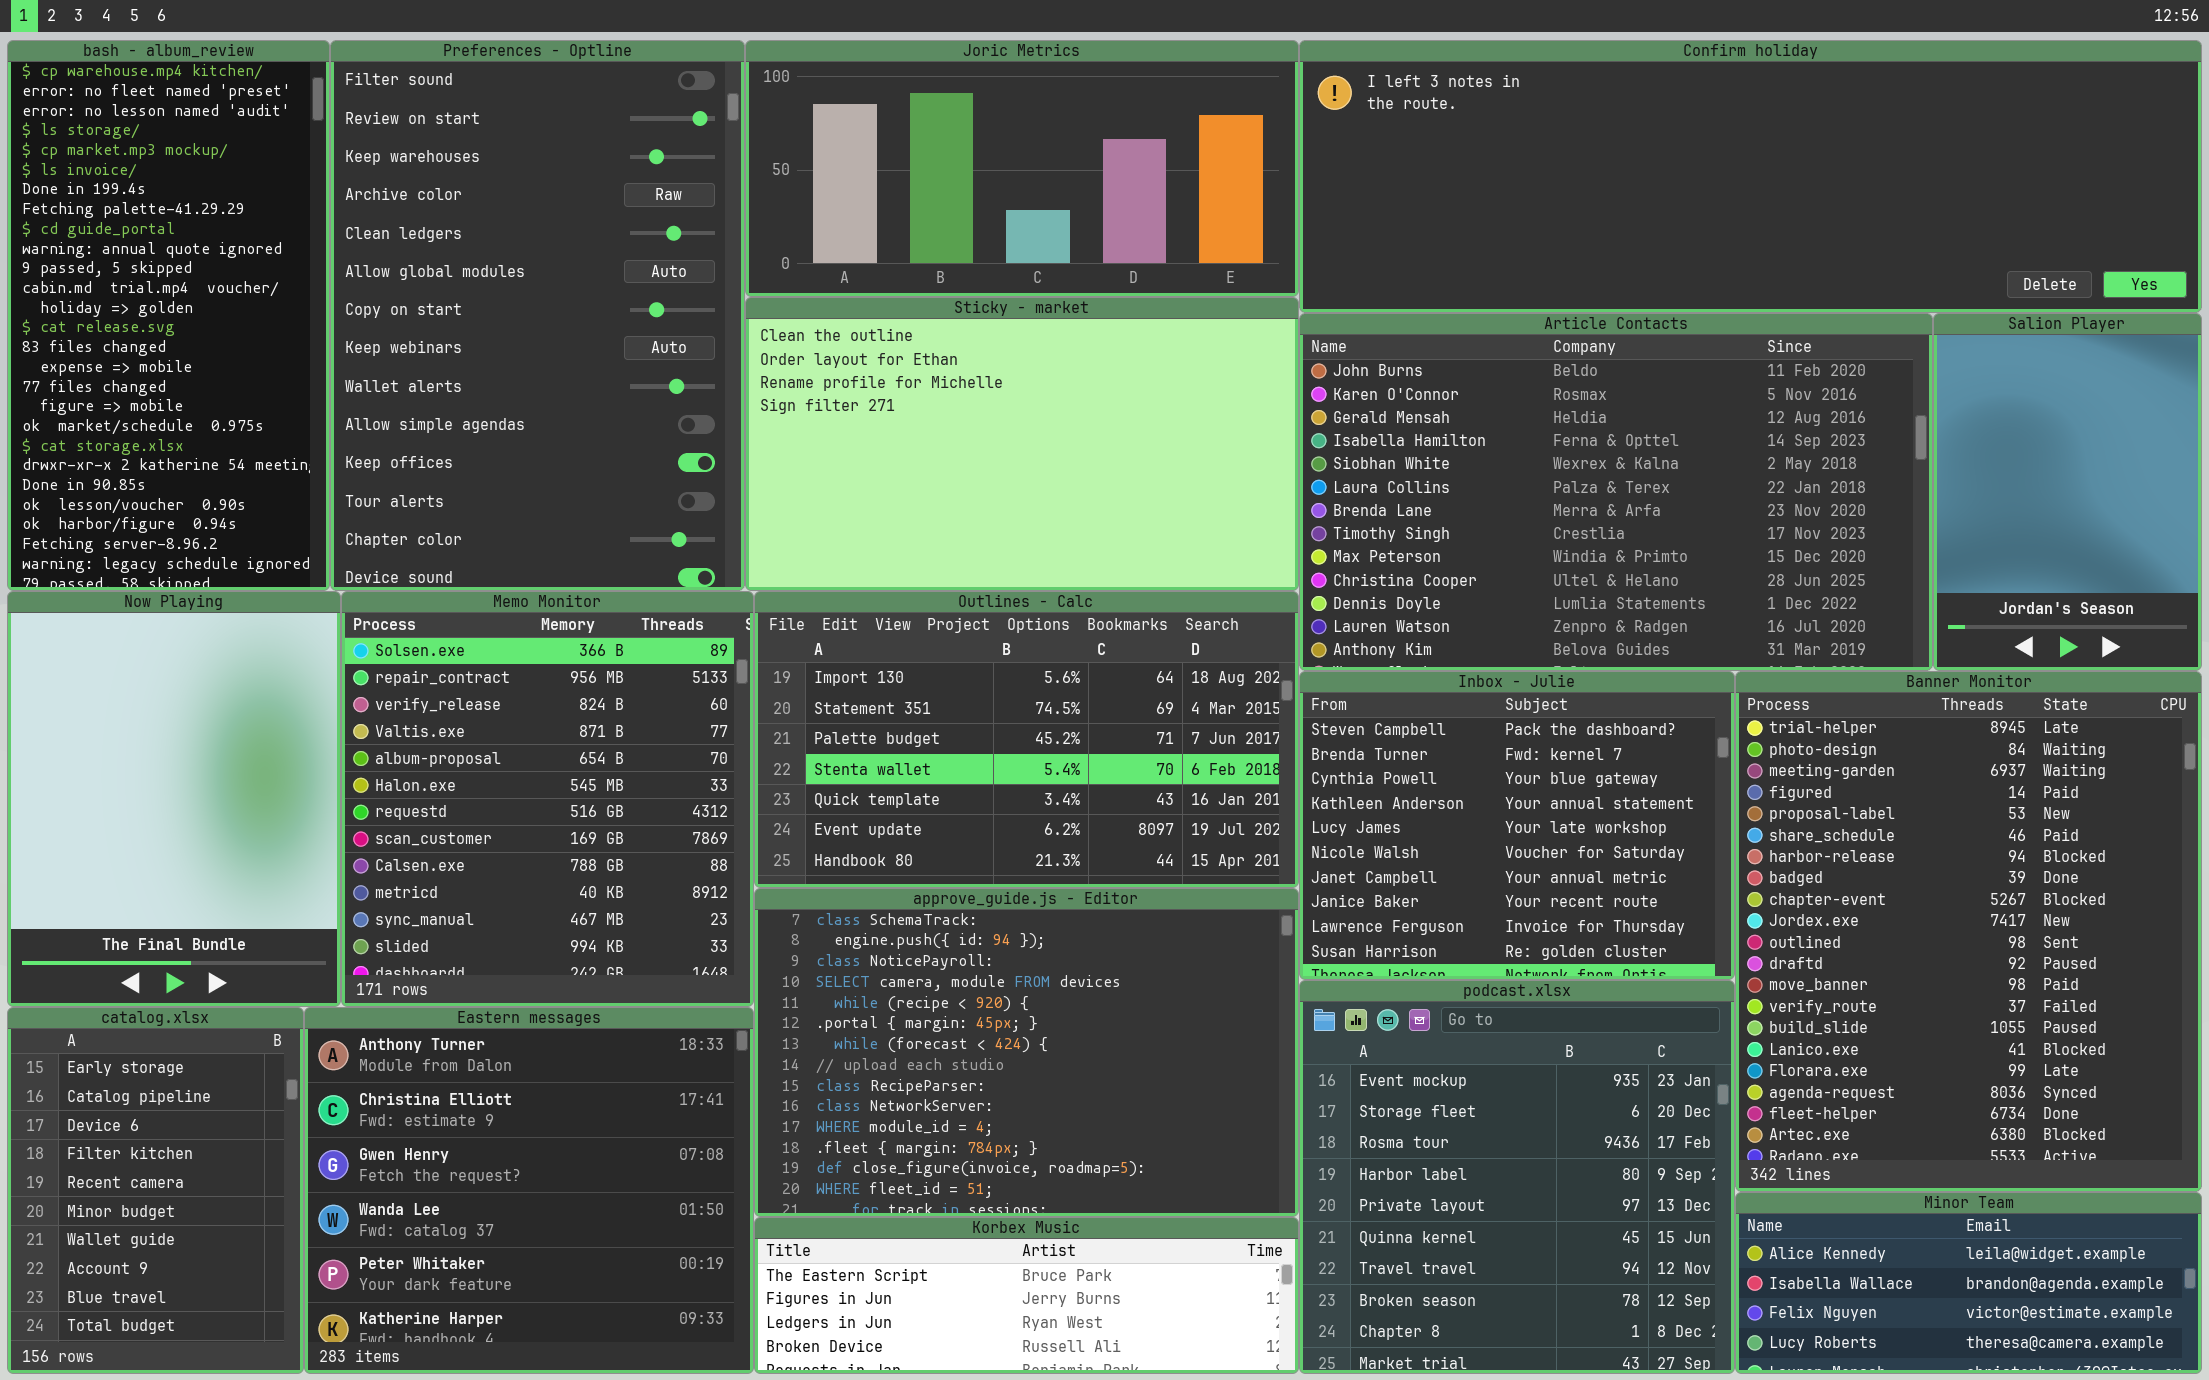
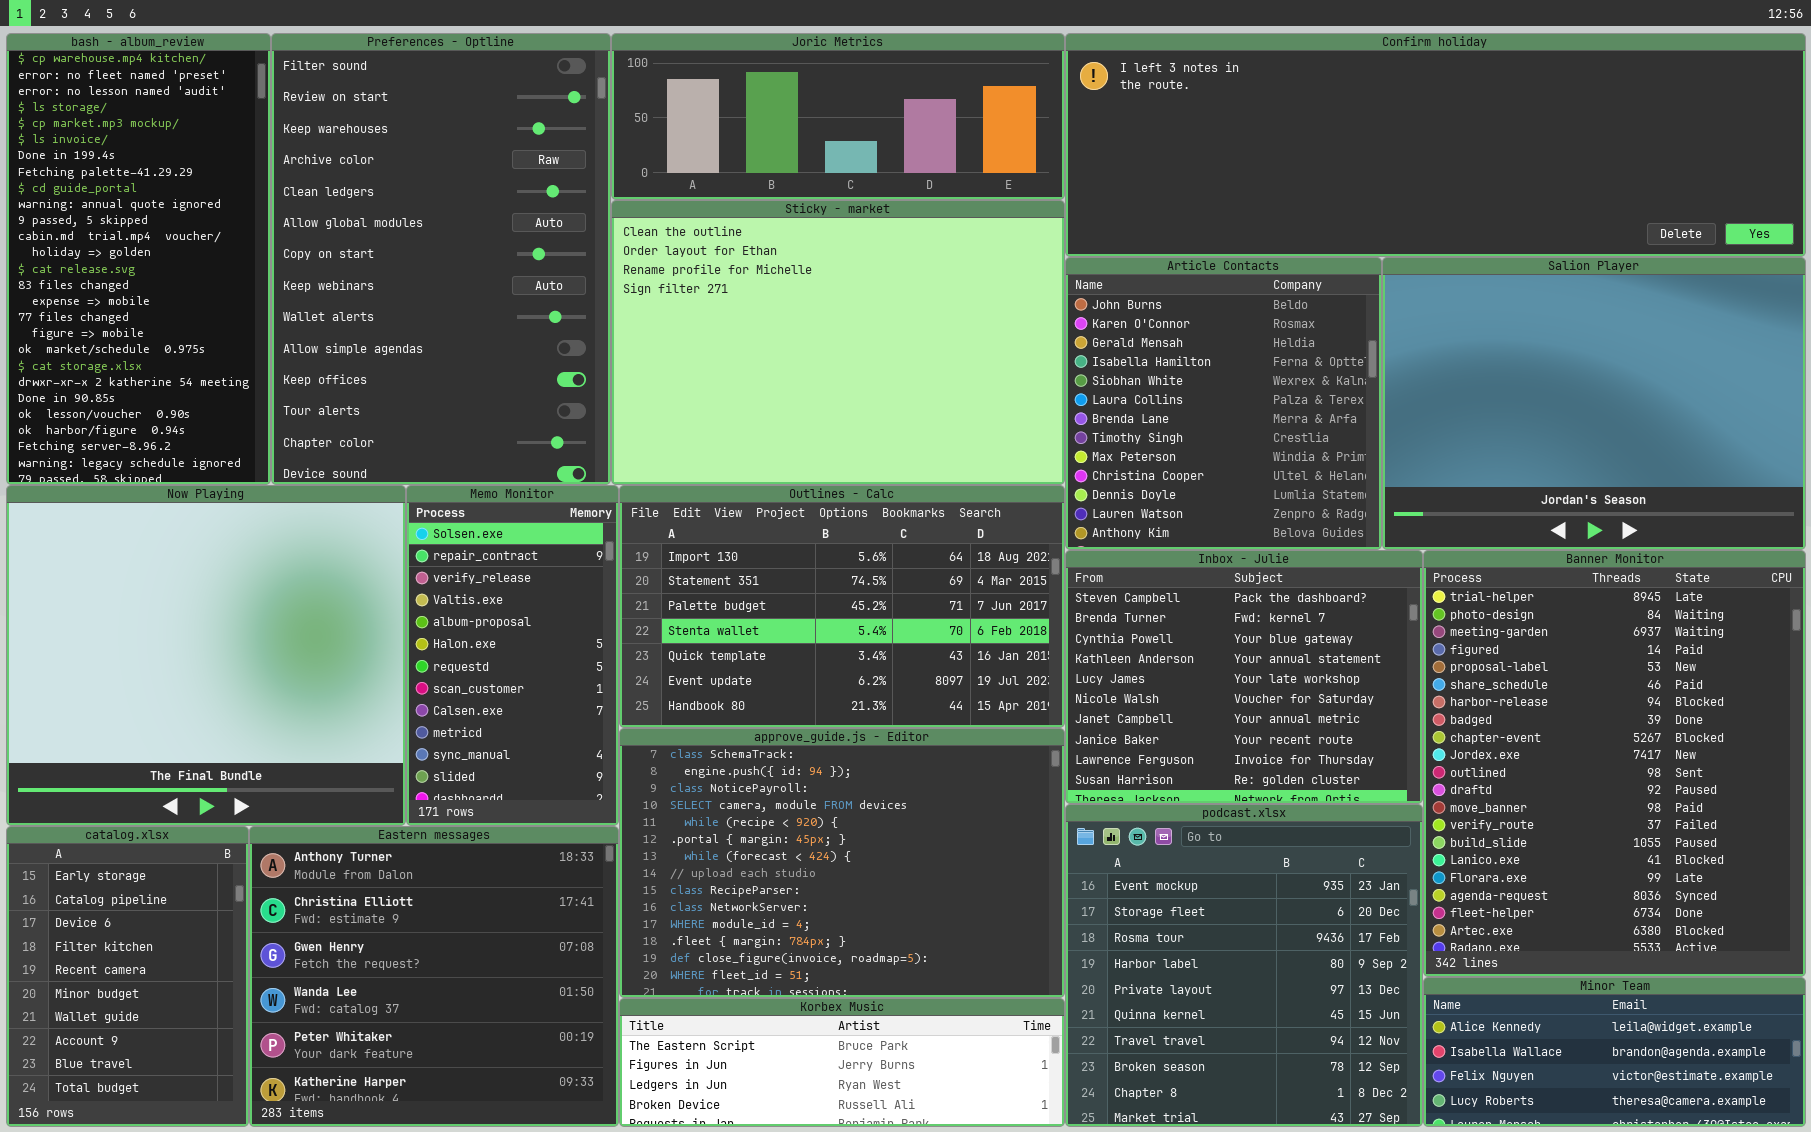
Joric Metrics: [745,40,1299,297] -> [611,33,1065,200], resized
Sticky - market: [745,297,1299,591] -> [611,200,1065,485], resized
Article Contacts: [1299,313,1933,671] -> [1065,257,1382,550], resized
Salion Player: [1933,313,2202,671] -> [1382,257,1806,550], resized
Now Playing: [7,591,341,1007] -> [6,485,406,826], resized
Memo Monitor: [341,591,754,1007] -> [406,485,619,826], resized

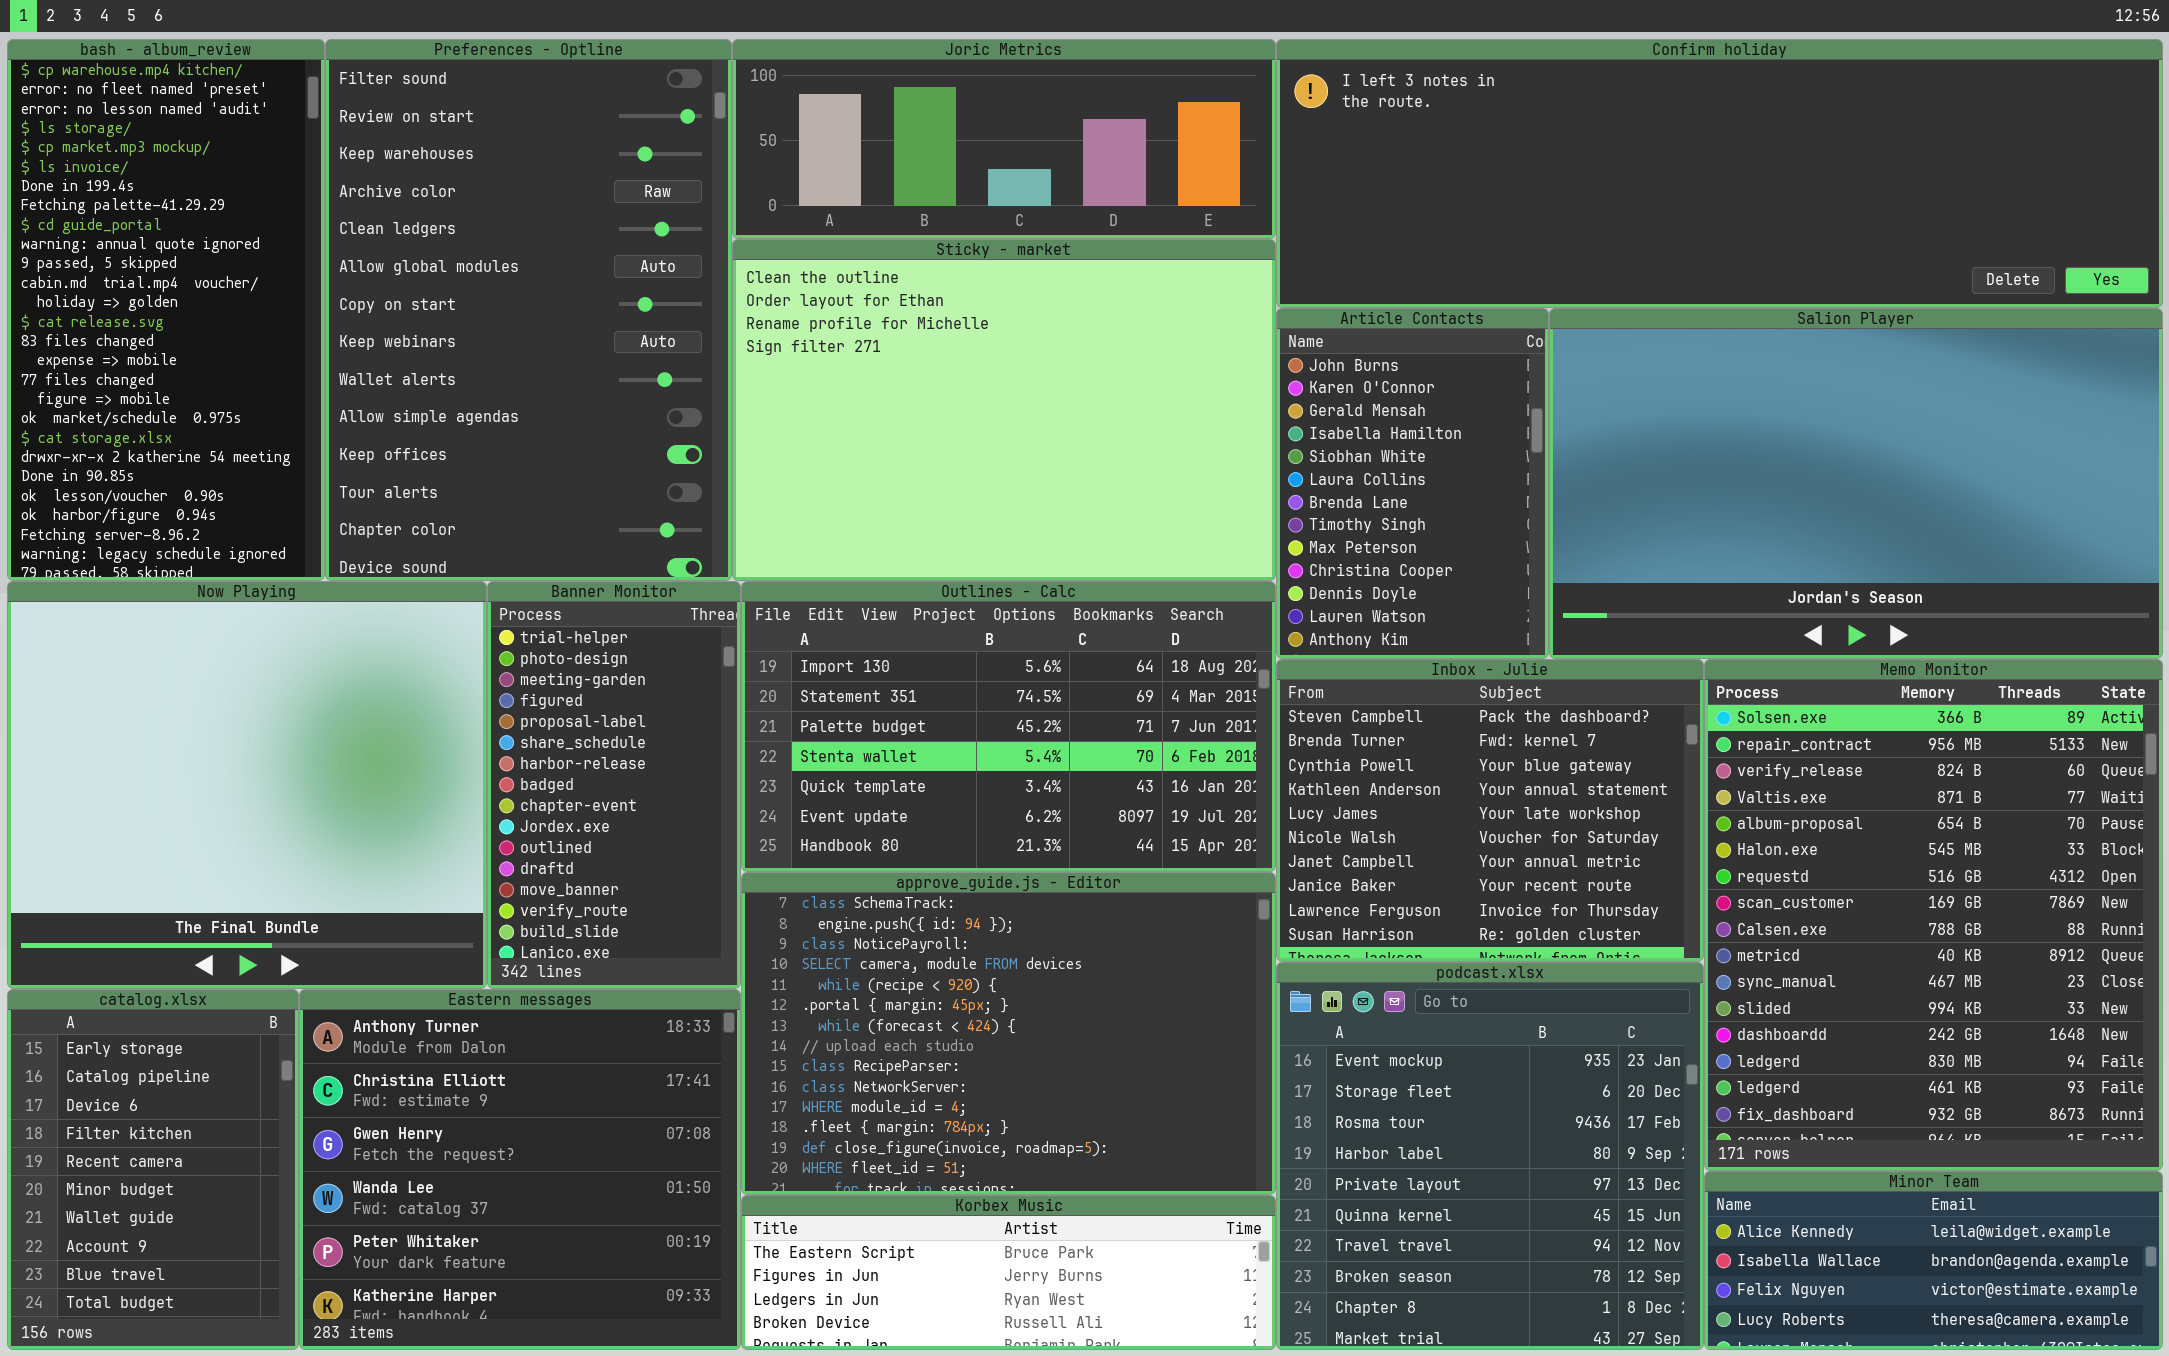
Article Contacts: [1065,257,1382,550] -> [1276,308,1549,659], resized
Salion Player: [1382,257,1806,550] -> [1549,308,2163,659], resized
Memo Monitor: [406,485,619,826] -> [1704,659,2163,1171], moved, resized
Banner Monitor: [1423,550,1806,977] -> [487,581,741,989], moved, resized

